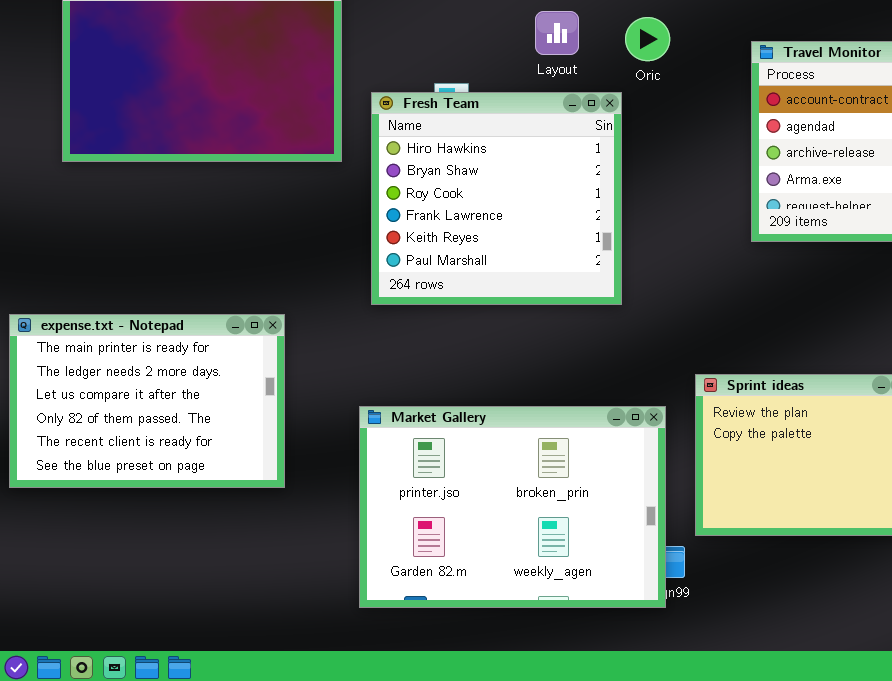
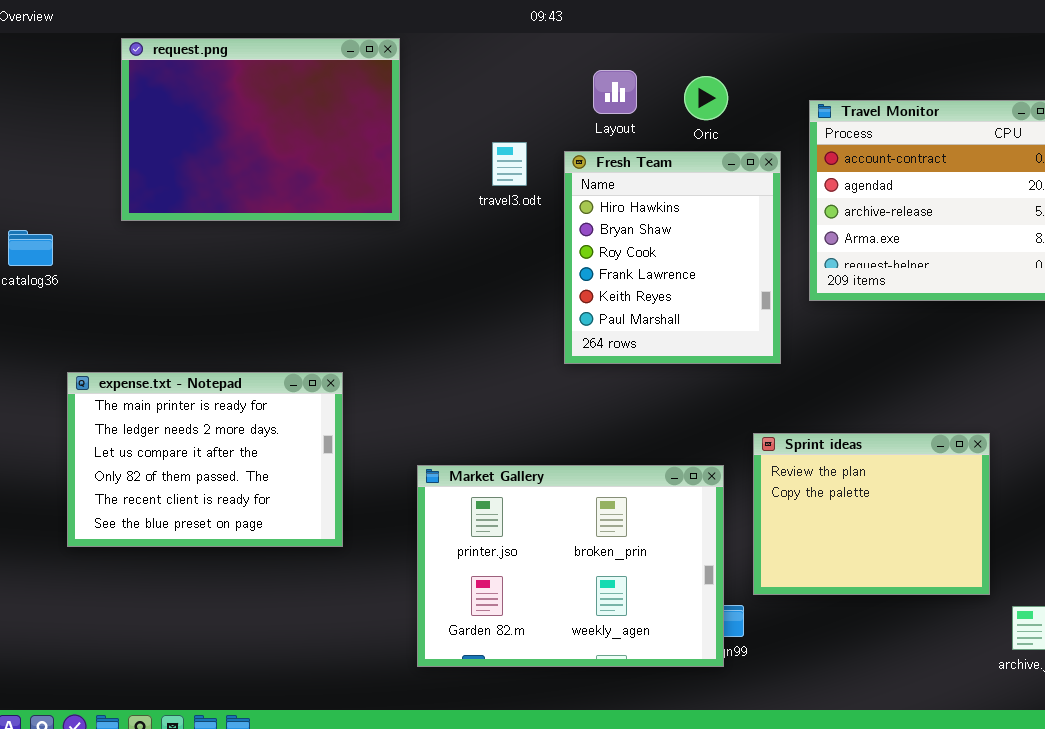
Fresh Team: [371,92,622,305] -> [564,151,781,364], moved, resized

